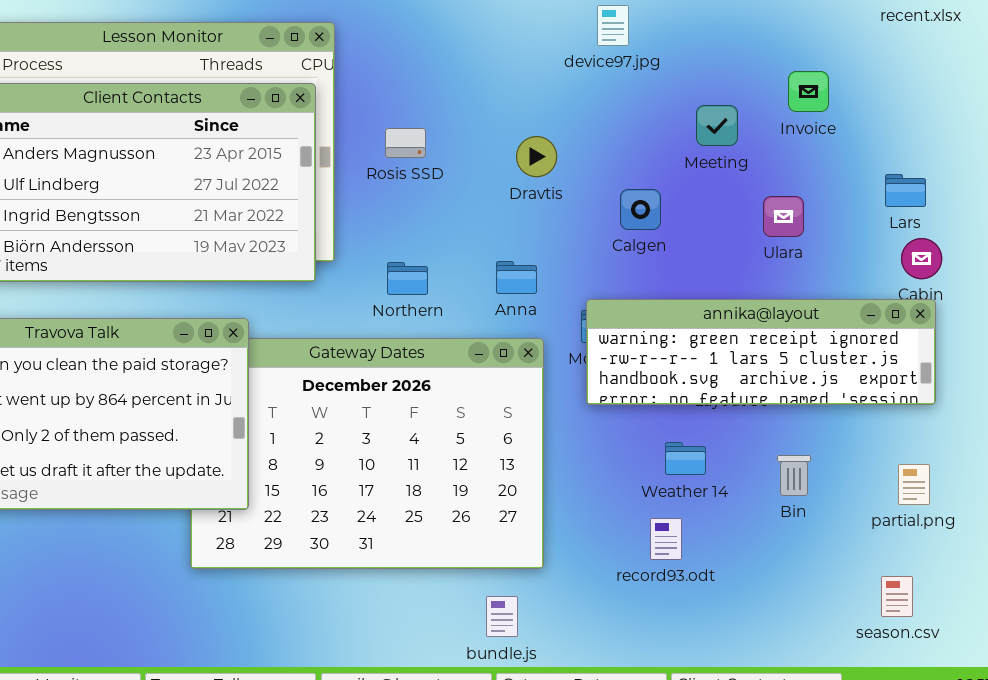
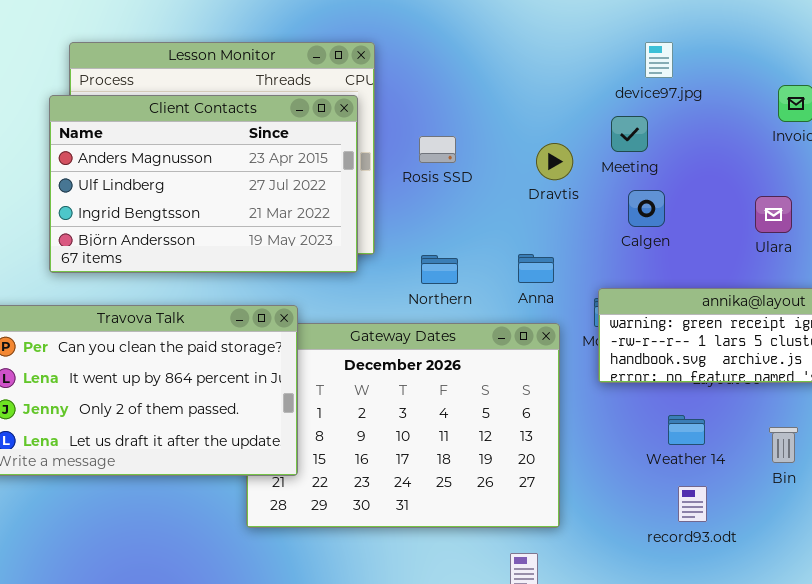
device97.jpg: [597,5,629,46] -> [645,42,673,78], moved
Meeting: [696,105,738,146] -> [611,116,648,152], moved
record93.odt: [650,518,682,560] -> [678,486,707,522], moved

